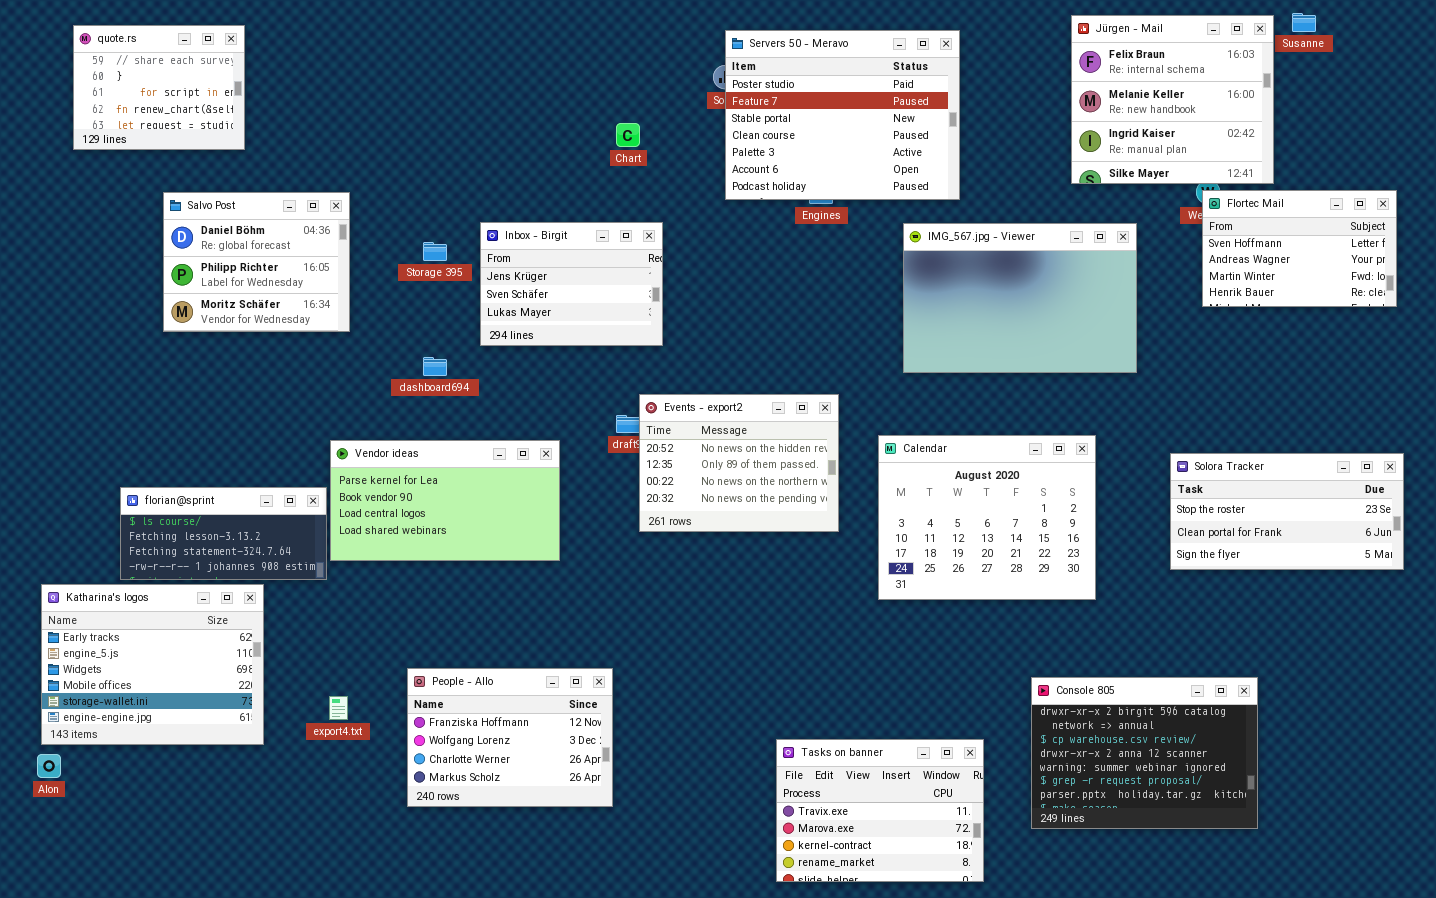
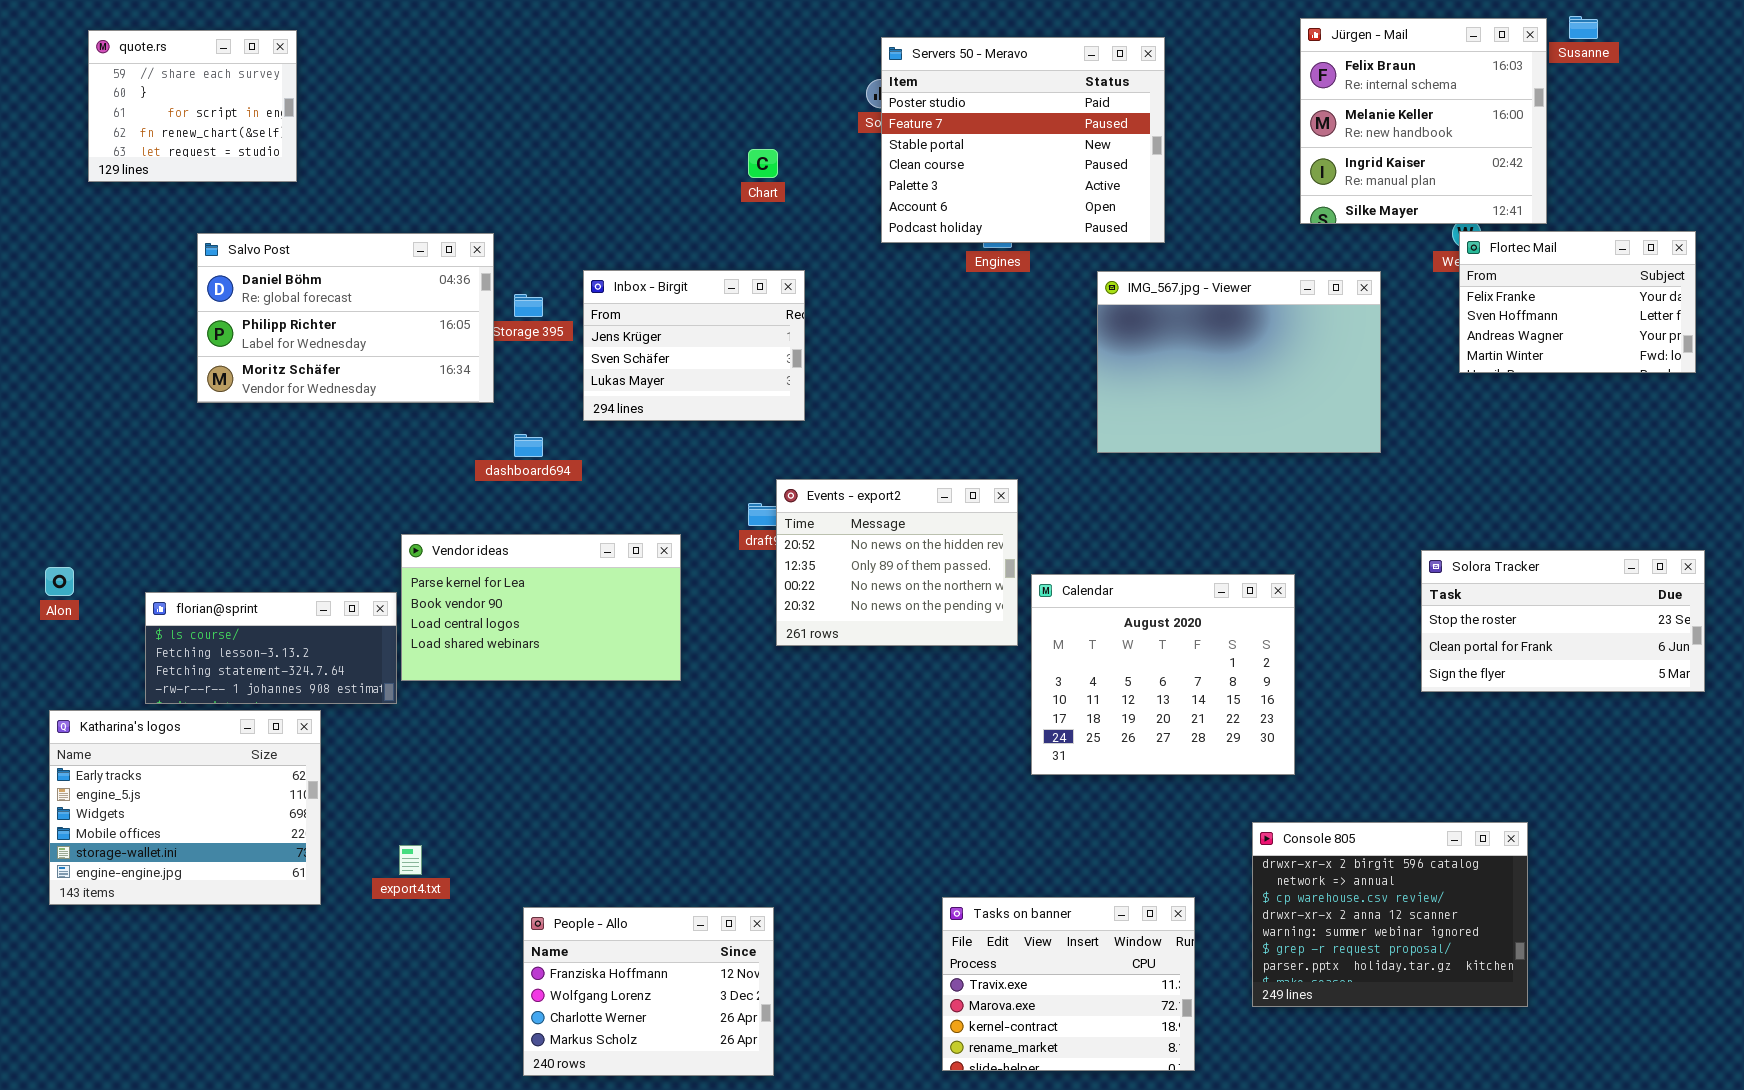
Flortec Mail: [1202,190,1397,307] -> [1459,231,1696,373], scrolled up 1 row
Salvo Post: [163,192,350,332] -> [197,233,494,403], resized
Calendar: [878,435,1096,600] -> [1031,574,1295,775], moved
People - Allo: [407,668,613,807] -> [523,907,774,1076], moved
Alon: [37,754,61,778] -> [45,567,74,596], moved

